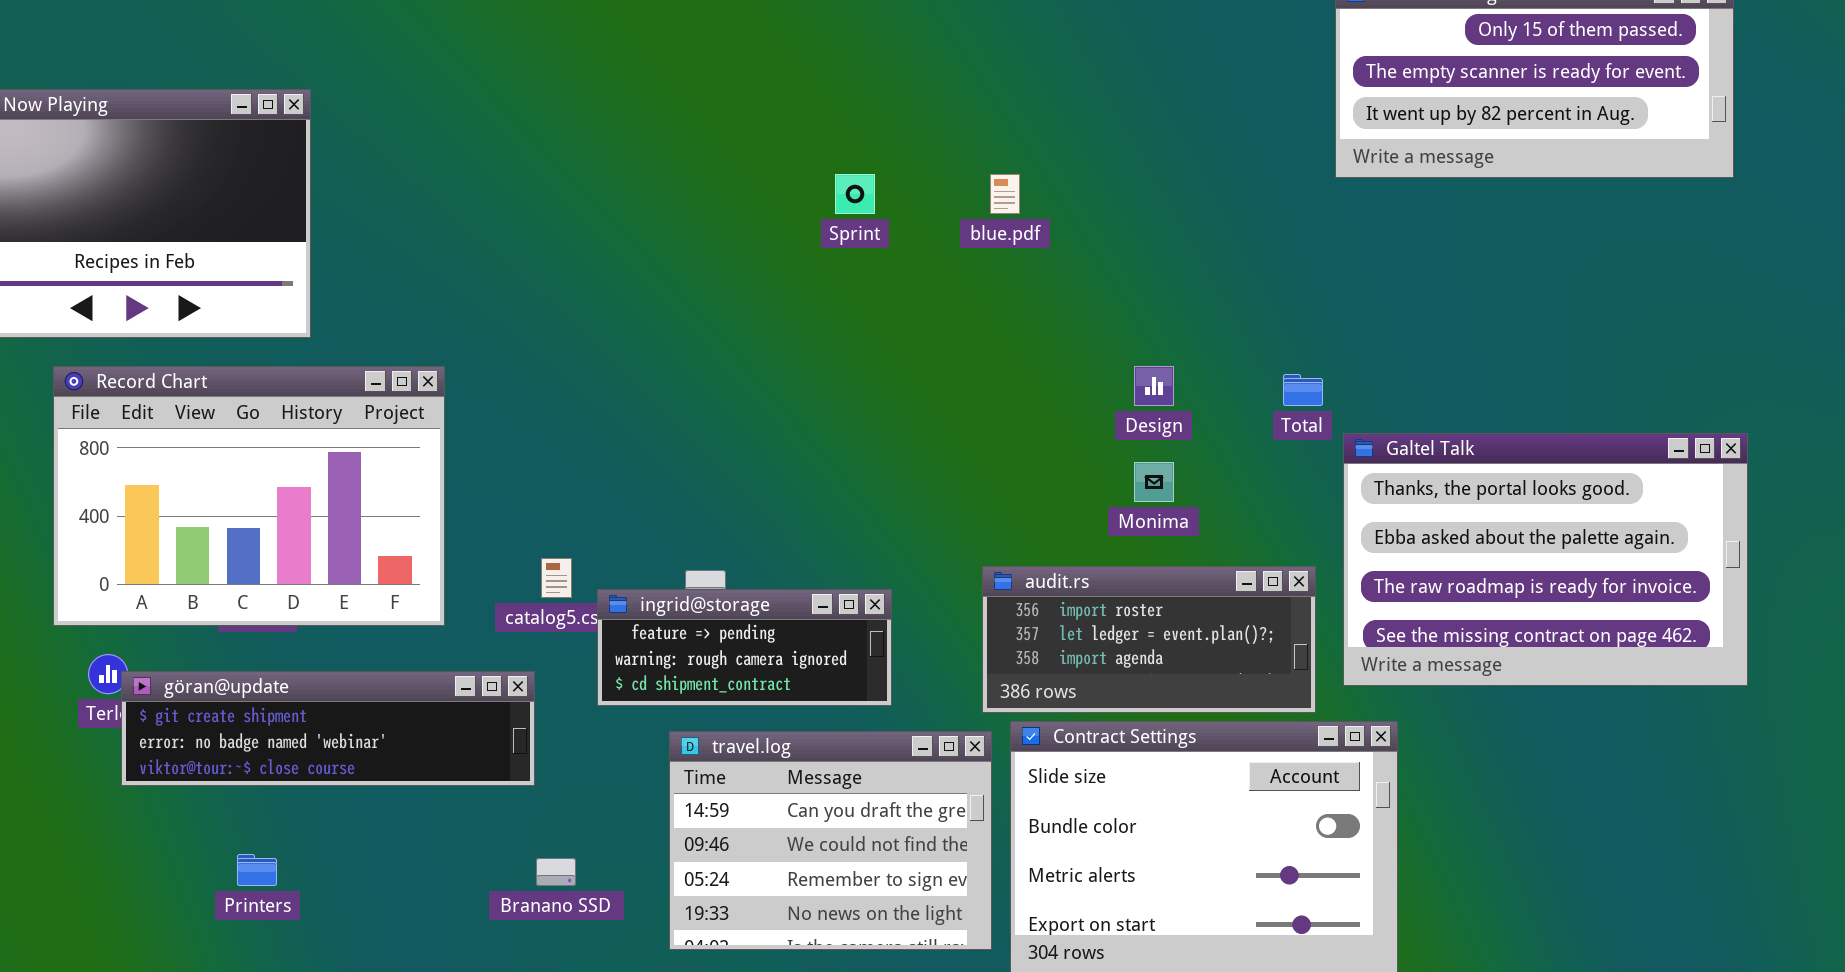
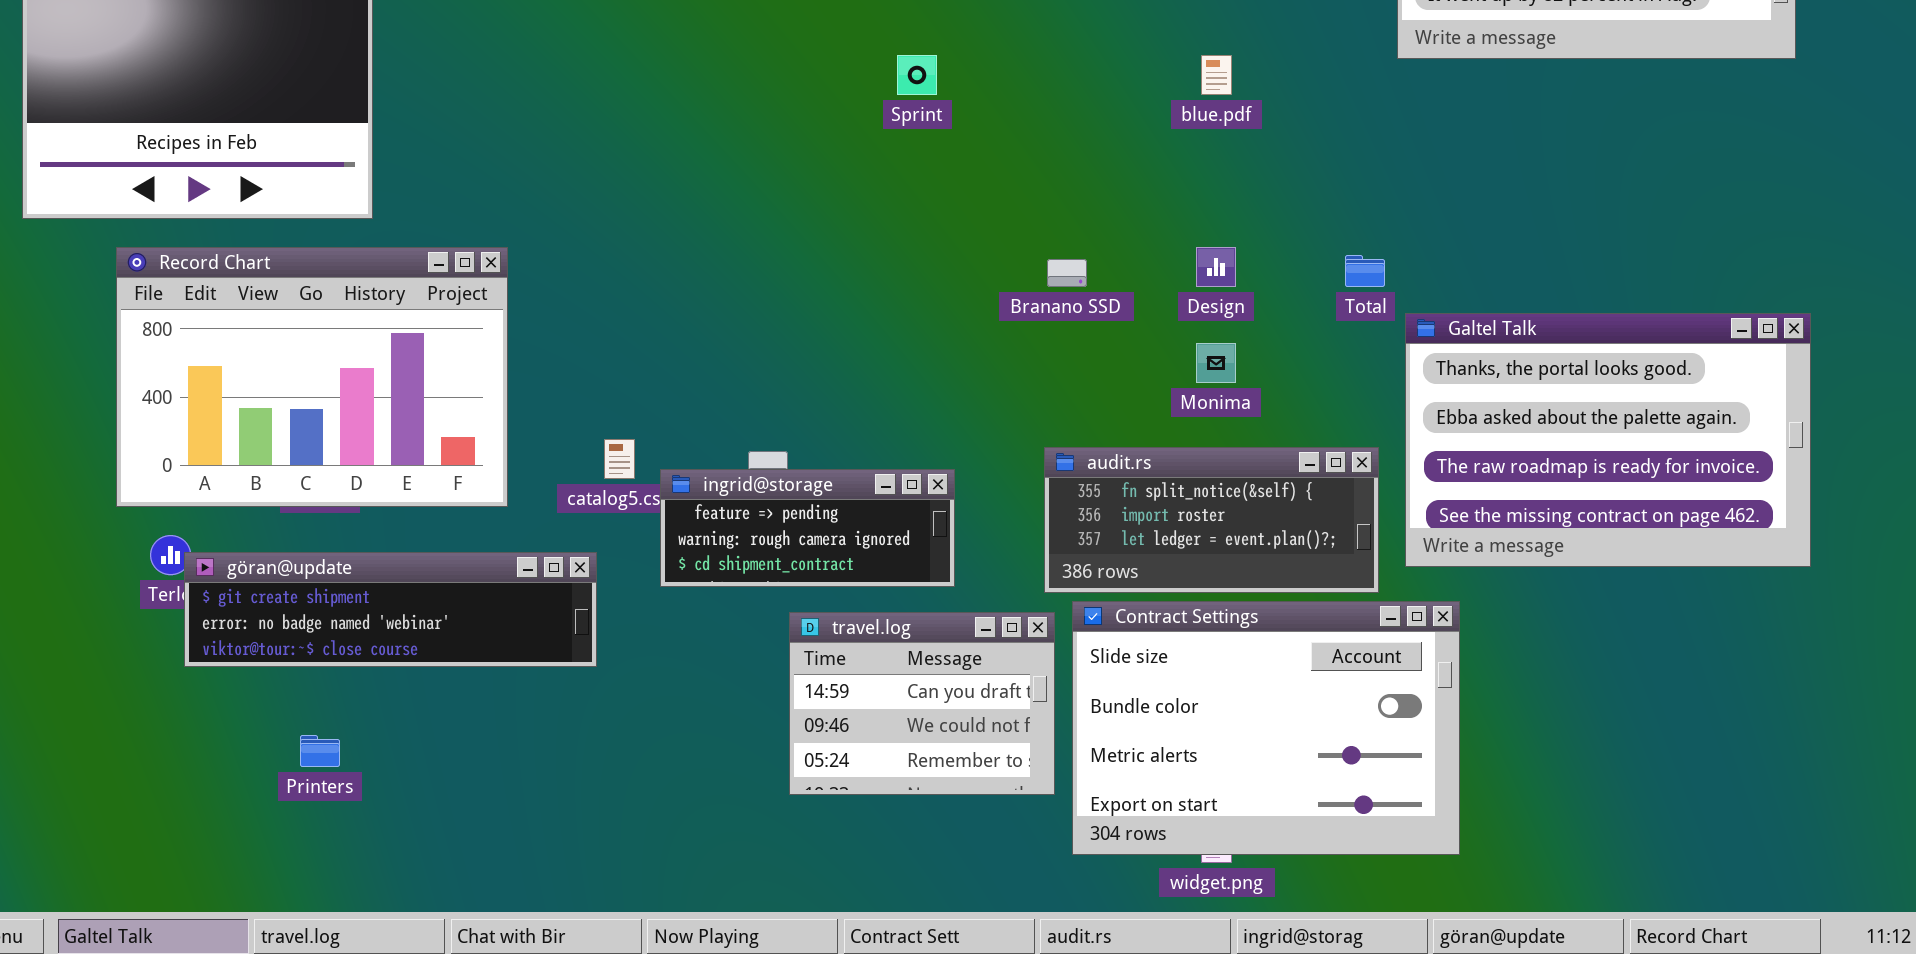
blue.pdf: [990,174,1020,214] -> [1201,55,1232,95], moved
audit.rs: [982,566,1316,713] -> [1044,447,1379,593], scrolled up 1 row
travel.log: [669,731,992,950] -> [789,612,1055,795], resized
Branano SSD: [536,858,576,886] -> [1047,259,1087,287], moved

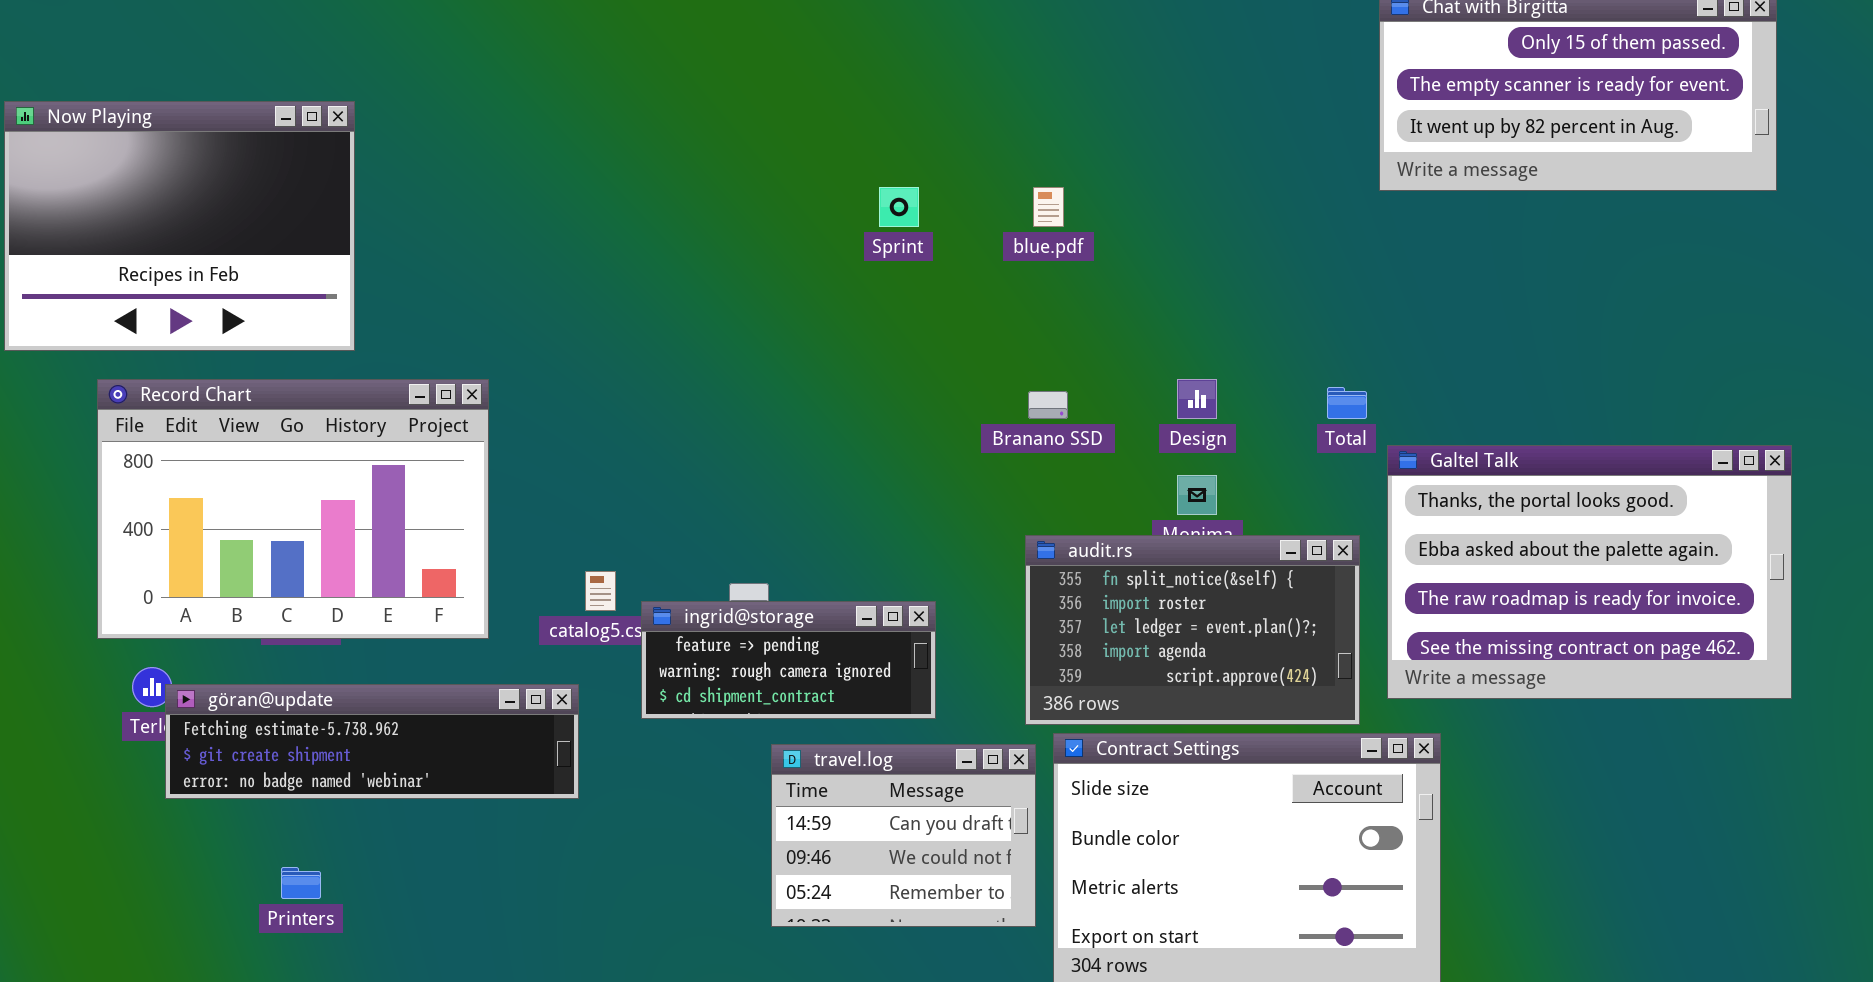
blue.pdf: [1201,55,1232,95] -> [1033,187,1064,227], moved
audit.rs: [1044,447,1379,593] -> [1025,535,1360,725], resized
göran@update: [184,552,597,667] -> [165,684,579,799], scrolled up 1 row

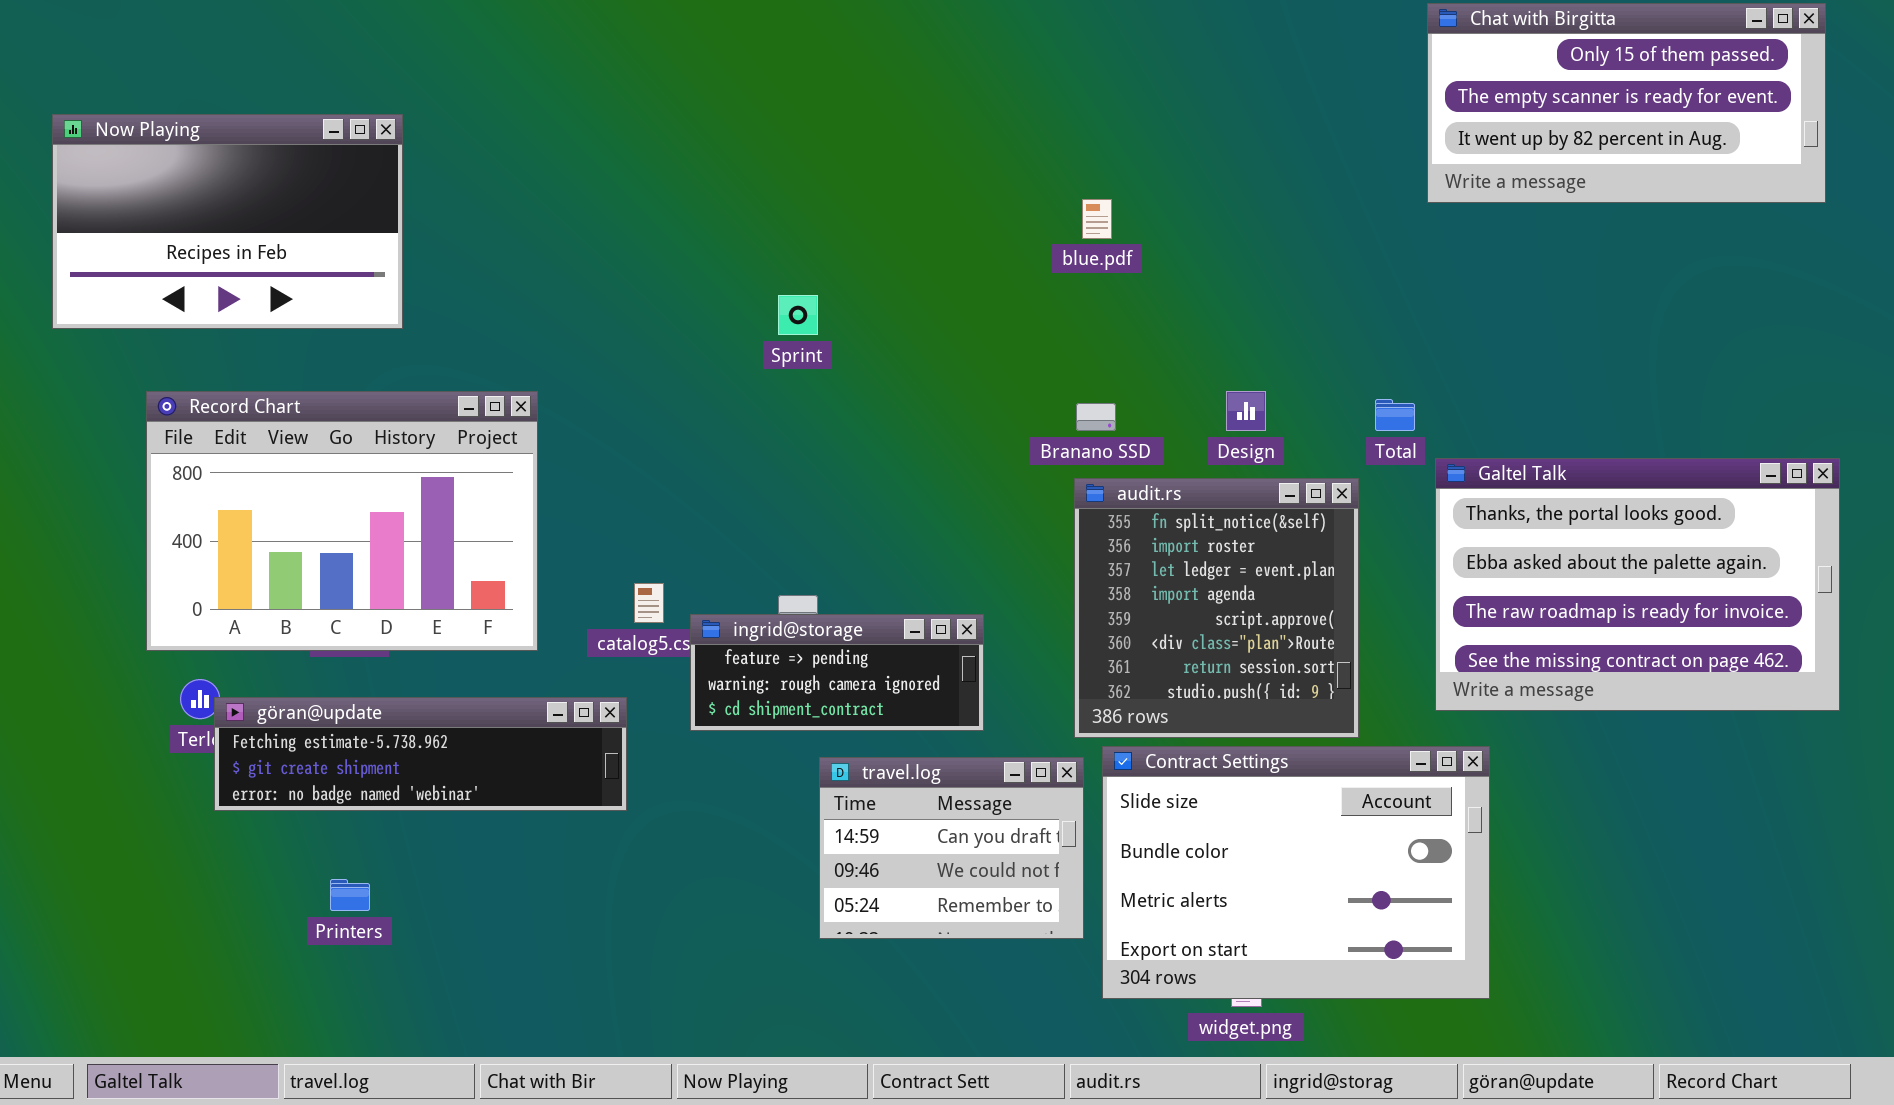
Now Playing: [4,101,355,351] -> [52,114,403,329], resized
Sprint: [879,187,919,227] -> [778,295,818,335], moved
audit.rs: [1025,535,1360,725] -> [1074,478,1359,738], resized

